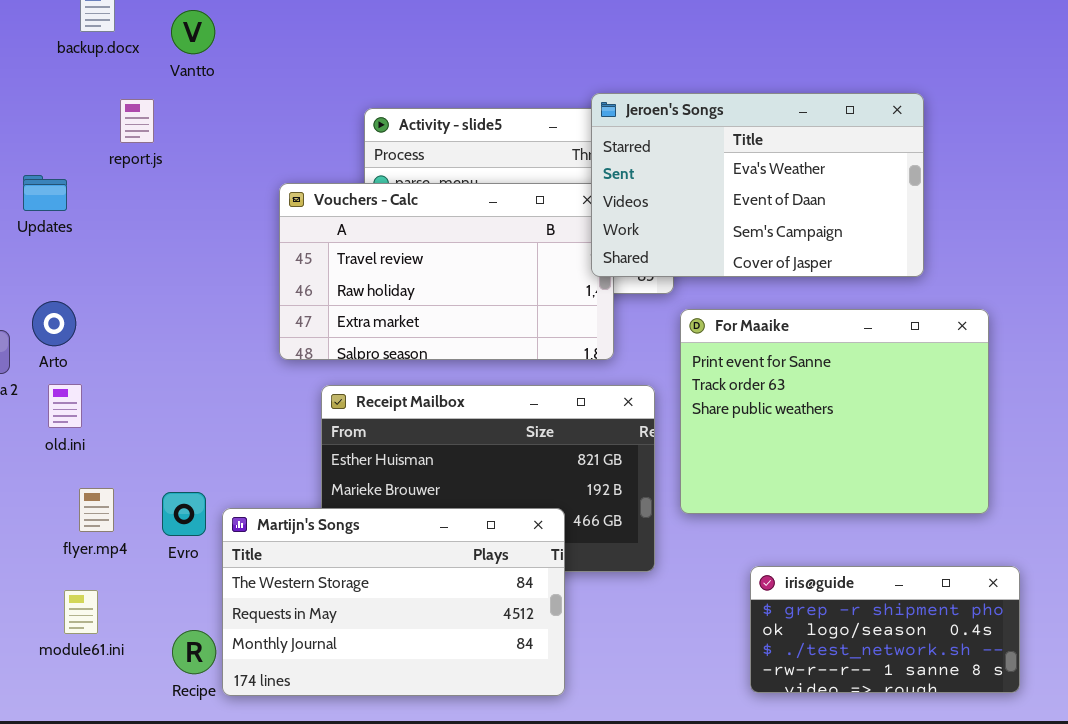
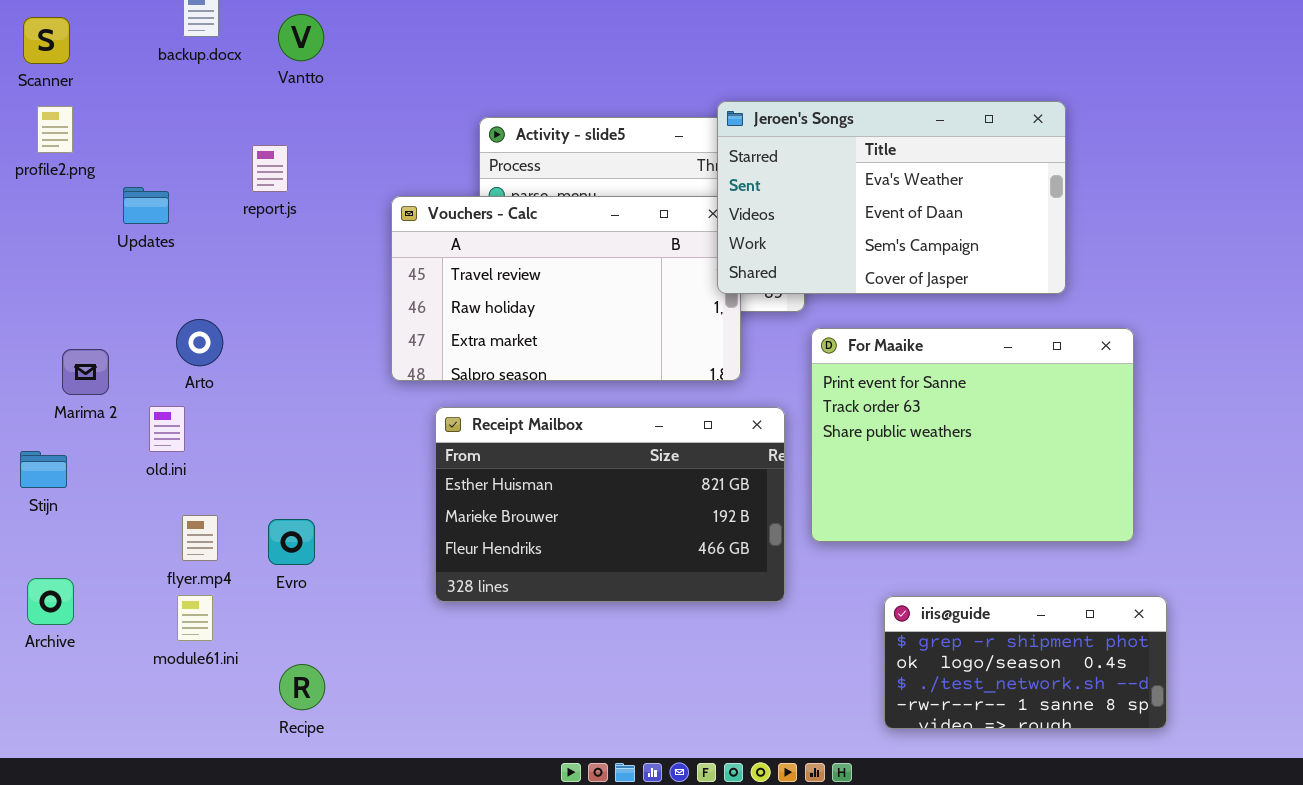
report.js: [120,99,154,143] -> [252,145,288,192], moved
Arto: [32,301,76,346] -> [176,319,223,366], moved
Martijn's Songs: [222,508,565,696] -> none, closed
module61.ini: [64,590,98,634] -> [177,595,213,641], moved

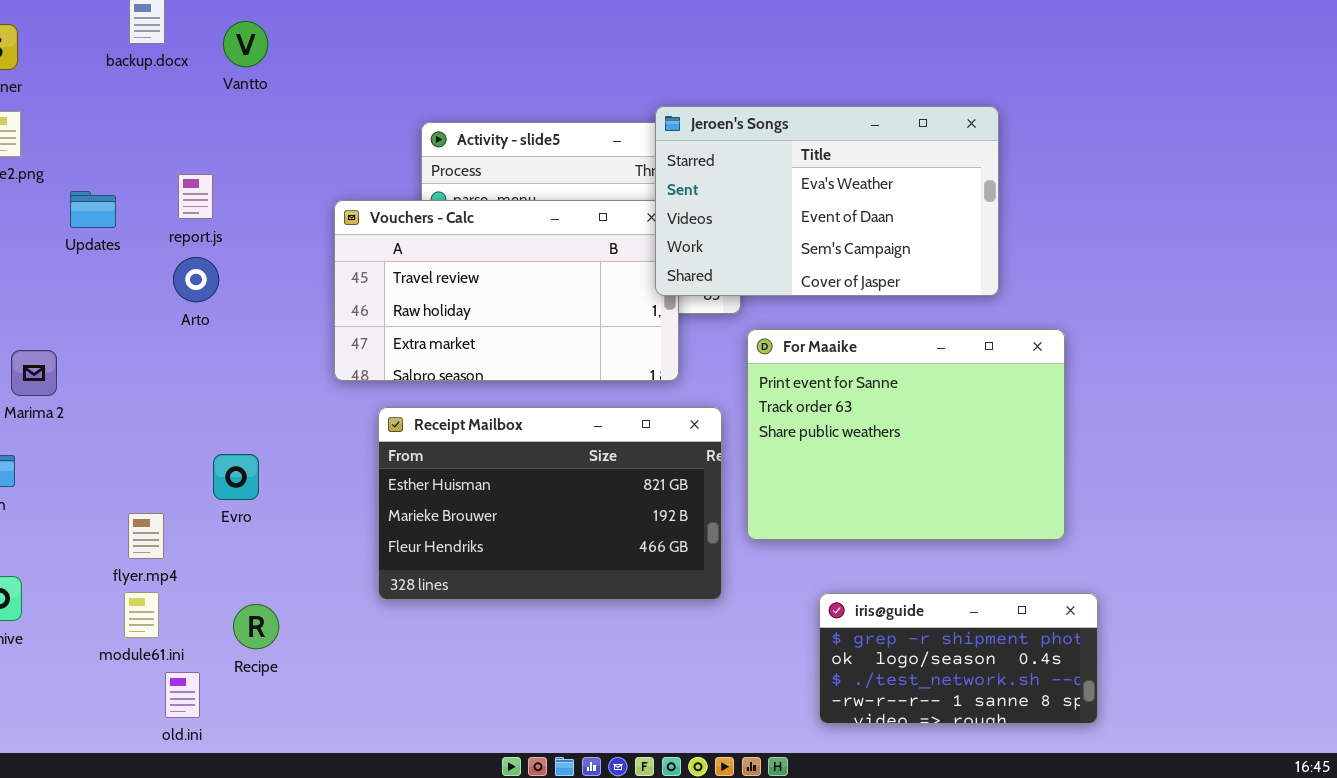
report.js: [252,145,288,192] -> [178,174,213,219], moved
Arto: [176,319,223,366] -> [173,257,219,302], moved
old.ini: [149,406,185,452] -> [165,672,200,718], moved
Evro: [268,519,315,565] -> [213,454,259,500], moved
Recipe: [279,664,325,710] -> [233,604,279,649], moved

